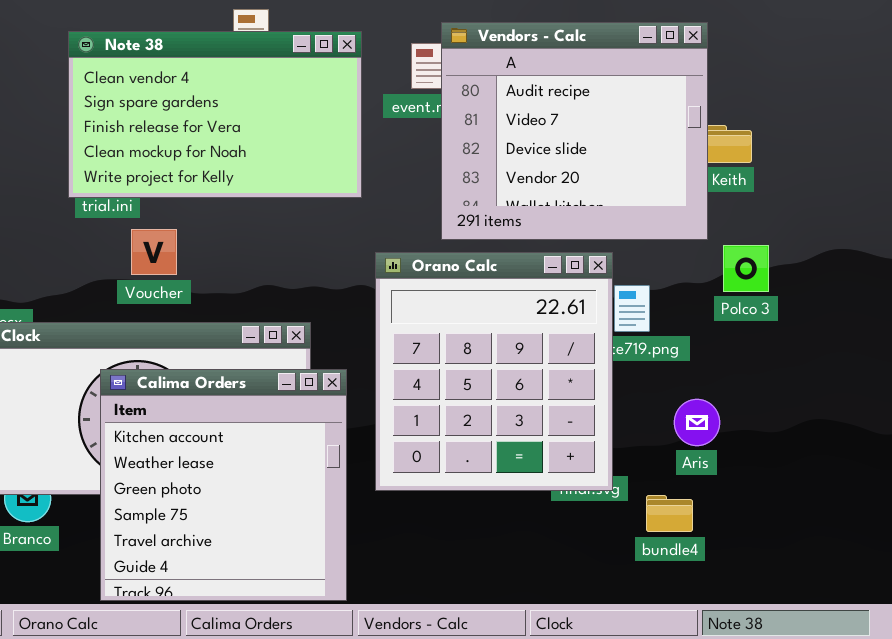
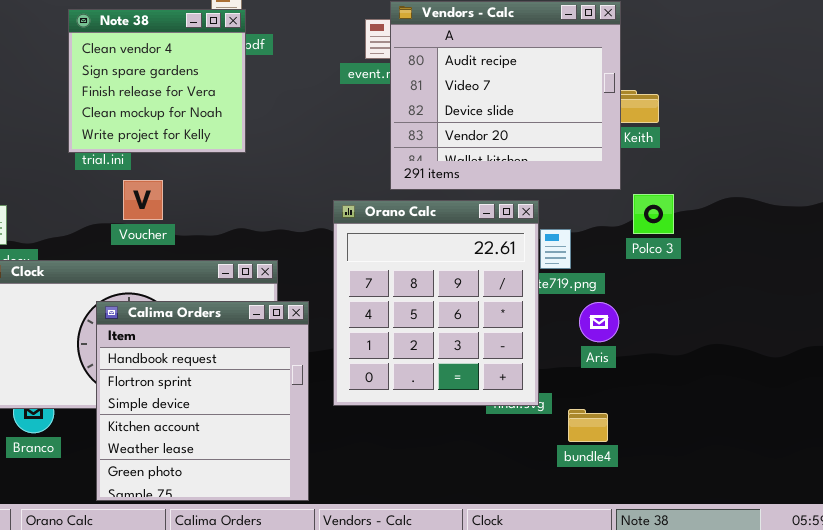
Note 38: [68,31,362,198] -> [68,9,246,153], resized
Calima Orders: [100,369,347,601] -> [96,301,309,501], scrolled up 3 rows
Aris: [674,399,720,446] -> [579,302,619,342], moved

